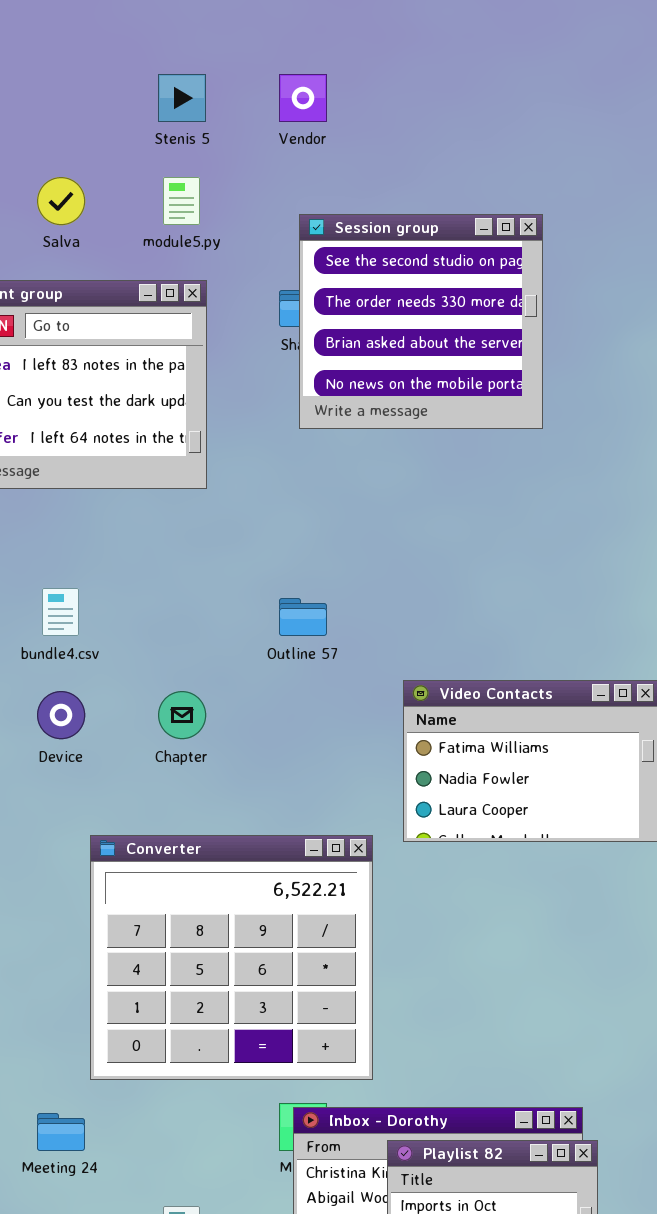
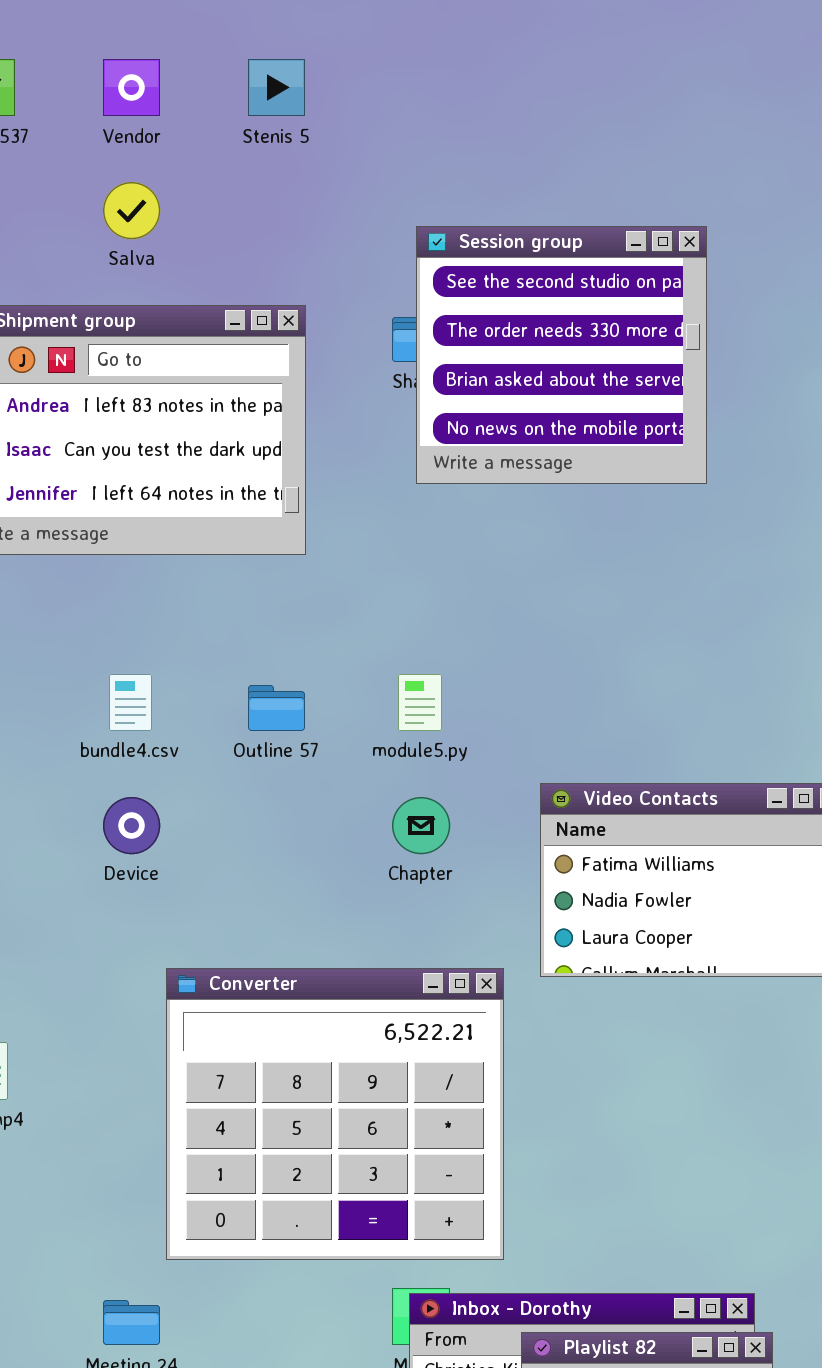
Vendor: [279,74,327,122] -> [103,59,160,116], moved
module5.py: [163,177,200,225] -> [398,674,442,731], moved
Outline 57: [279,598,327,636] -> [248,685,305,731], moved
Chapter: [158,691,206,739] -> [392,797,450,854], moved

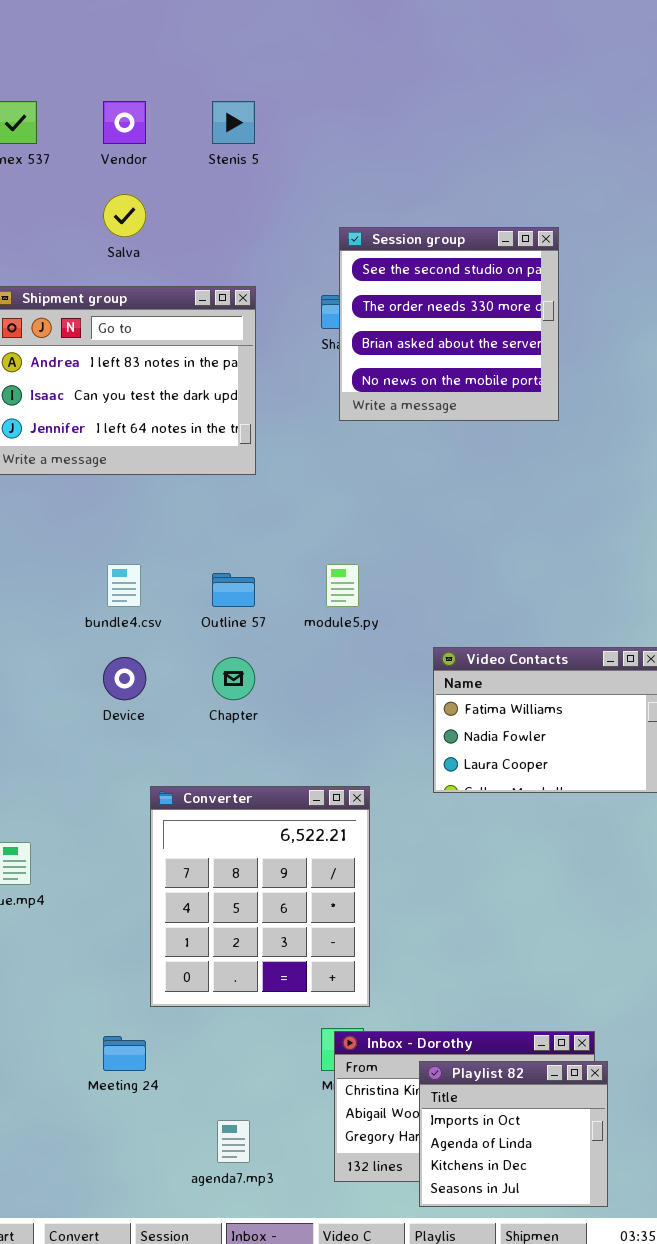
Chapter: [392,797,450,854] -> [212,657,255,700], moved
Converter: [166,968,504,1260] -> [150,786,370,1007], resized

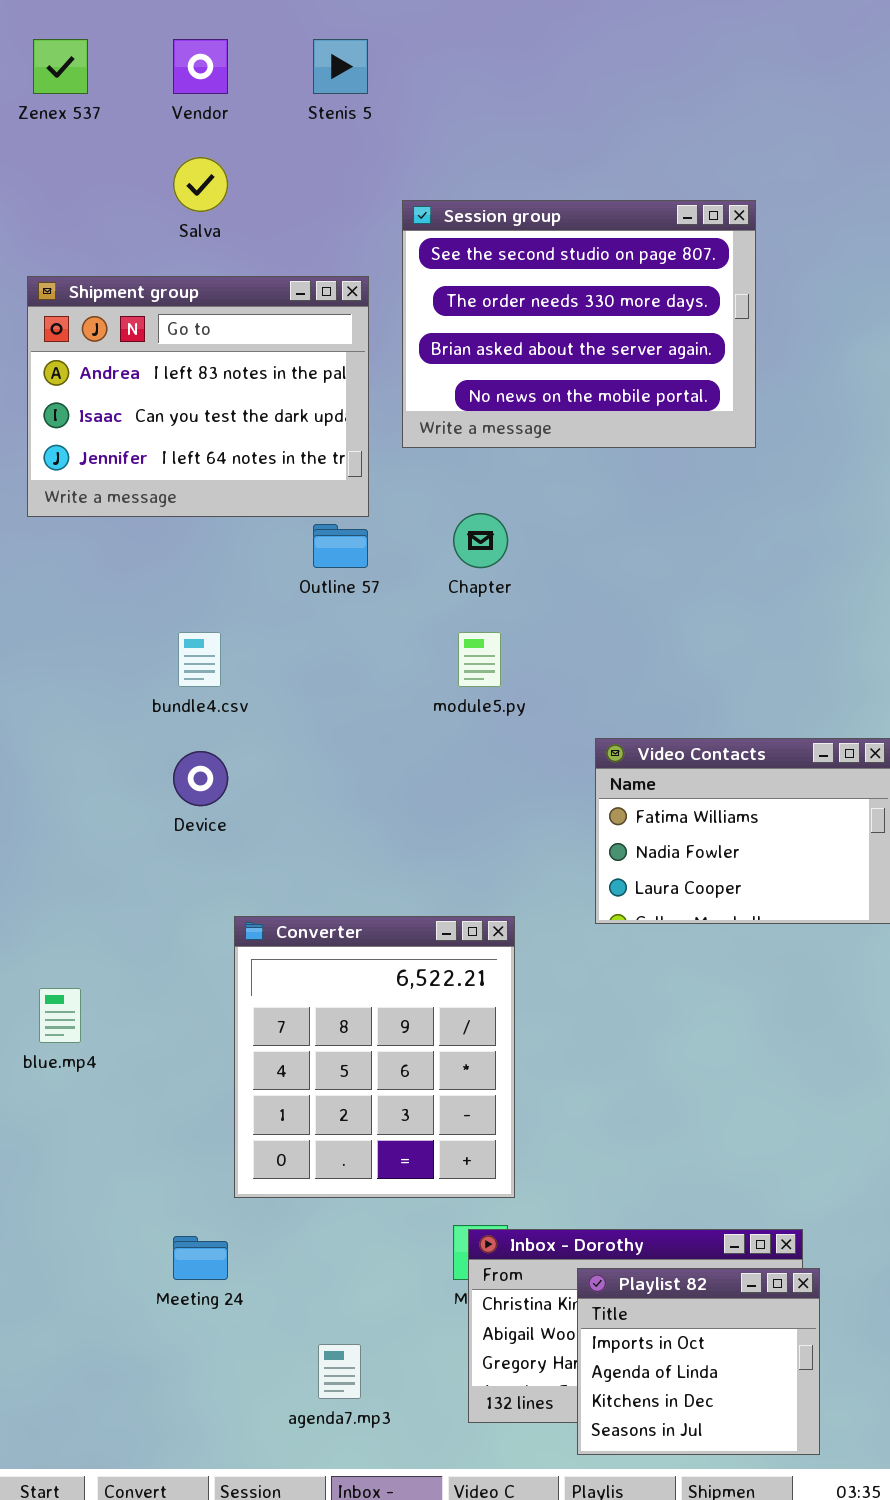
Session group: [339,227,559,421] -> [402,200,756,448], resized
Outline 57: [212,573,255,607] -> [313,524,368,568], moved
Chapter: [212,657,255,700] -> [453,513,508,568], moved

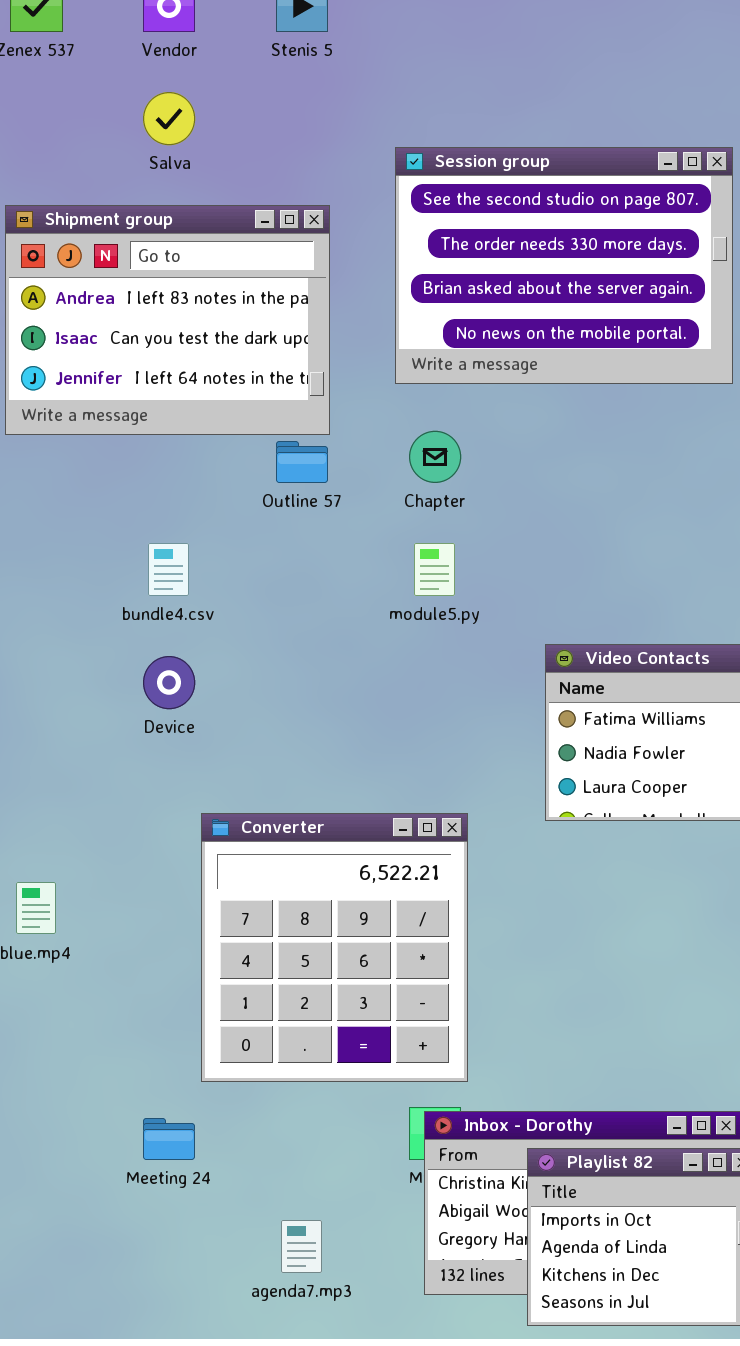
Session group: [402,200,756,448] -> [395,147,733,384], moved

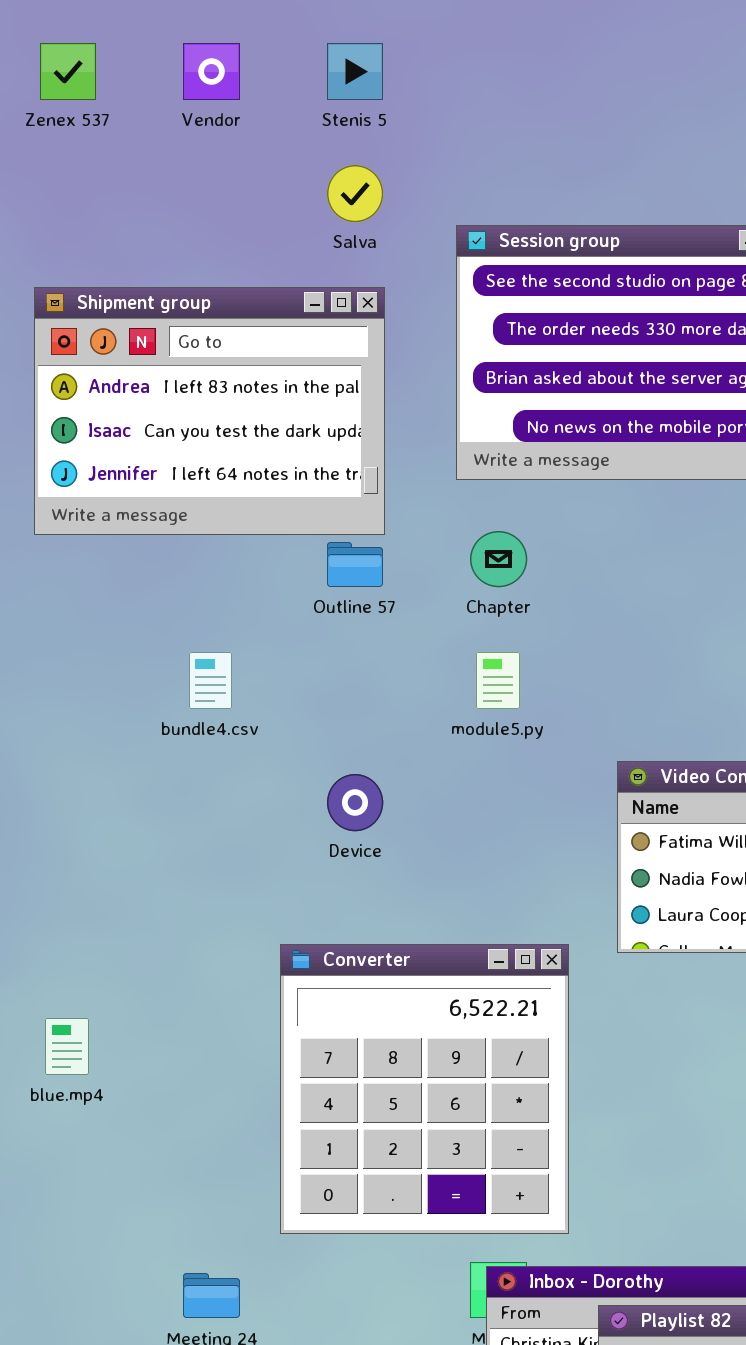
Salva: [143,92,195,145] -> [327,165,383,222], moved
Device: [143,656,195,709] -> [327,774,383,831], moved
Converter: [201,813,468,1082] -> [280,944,569,1234], moved

